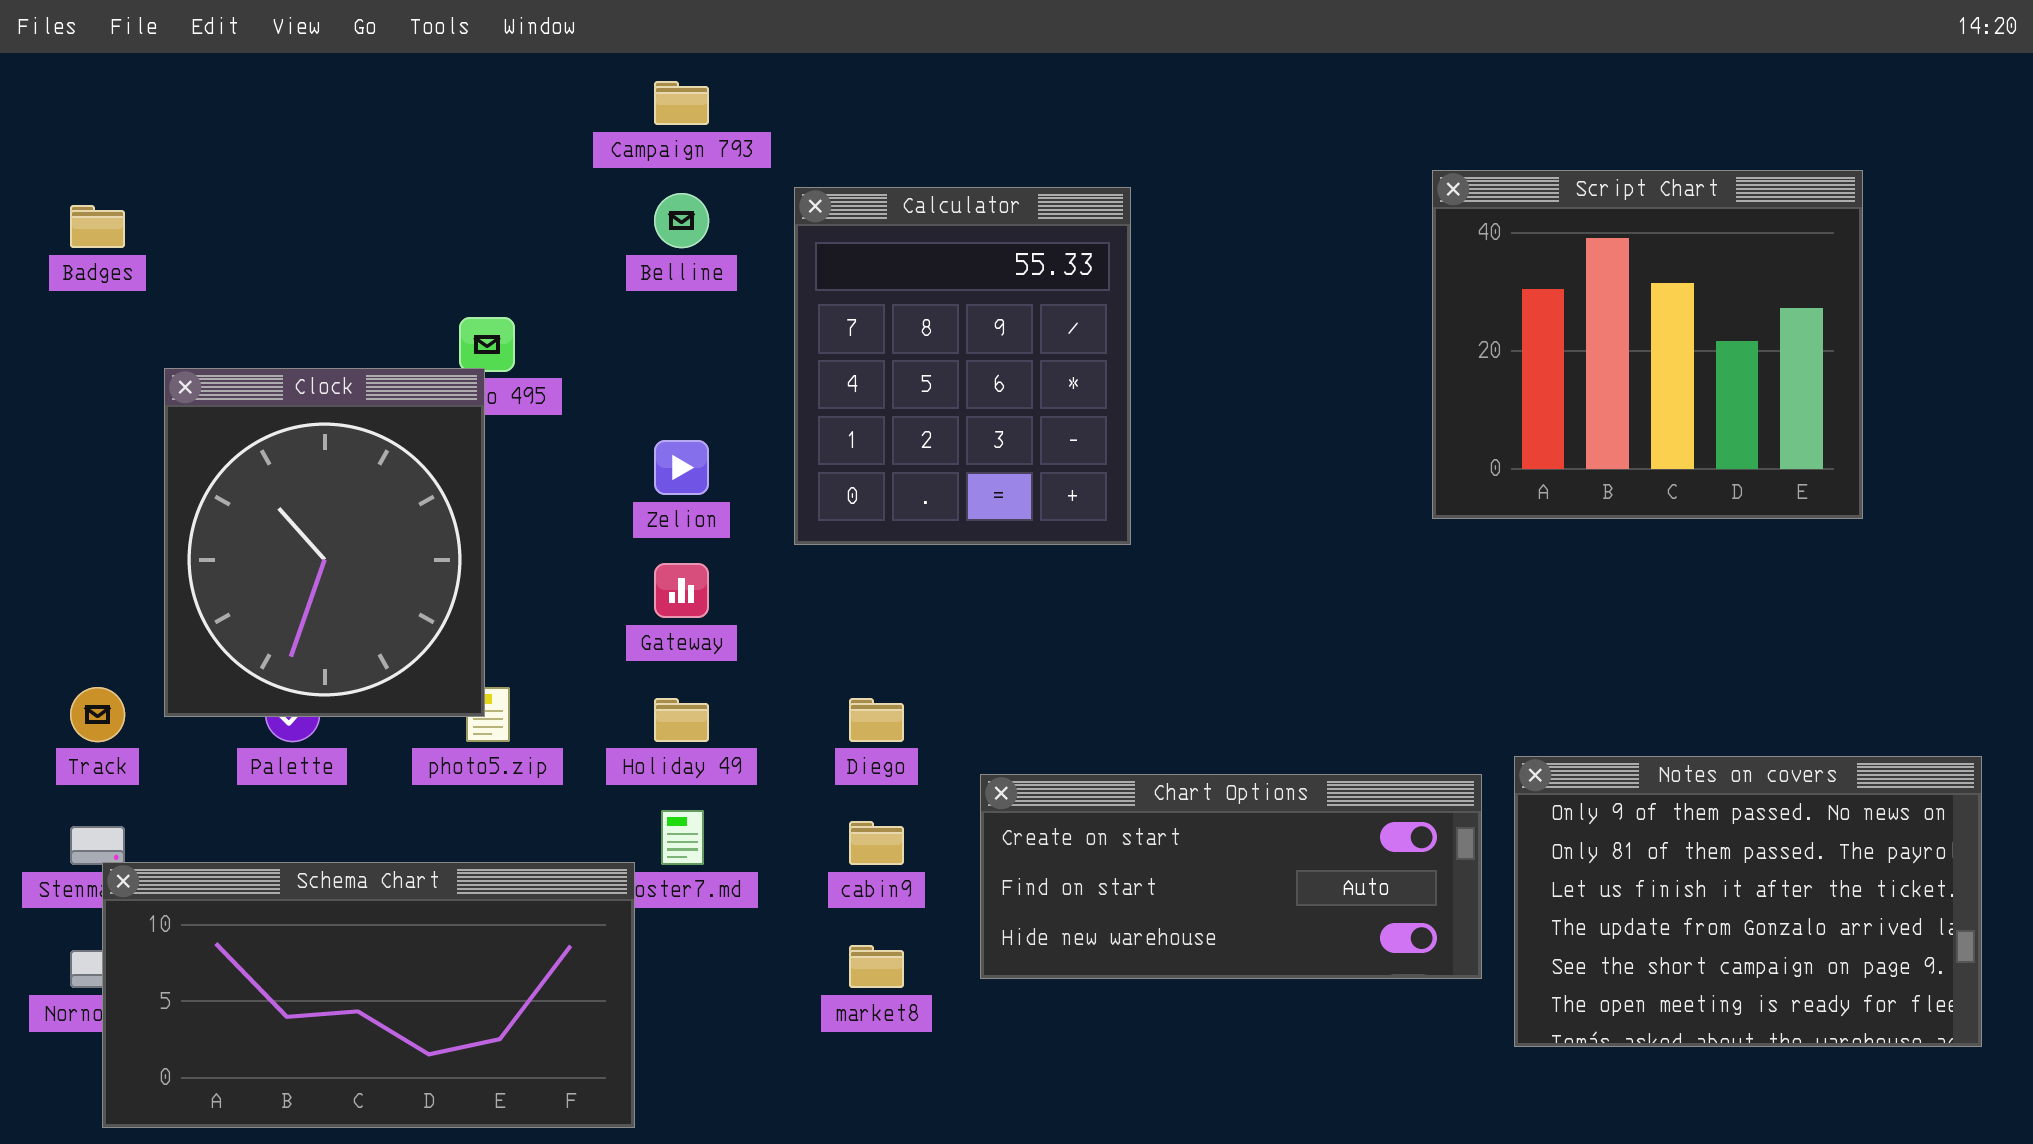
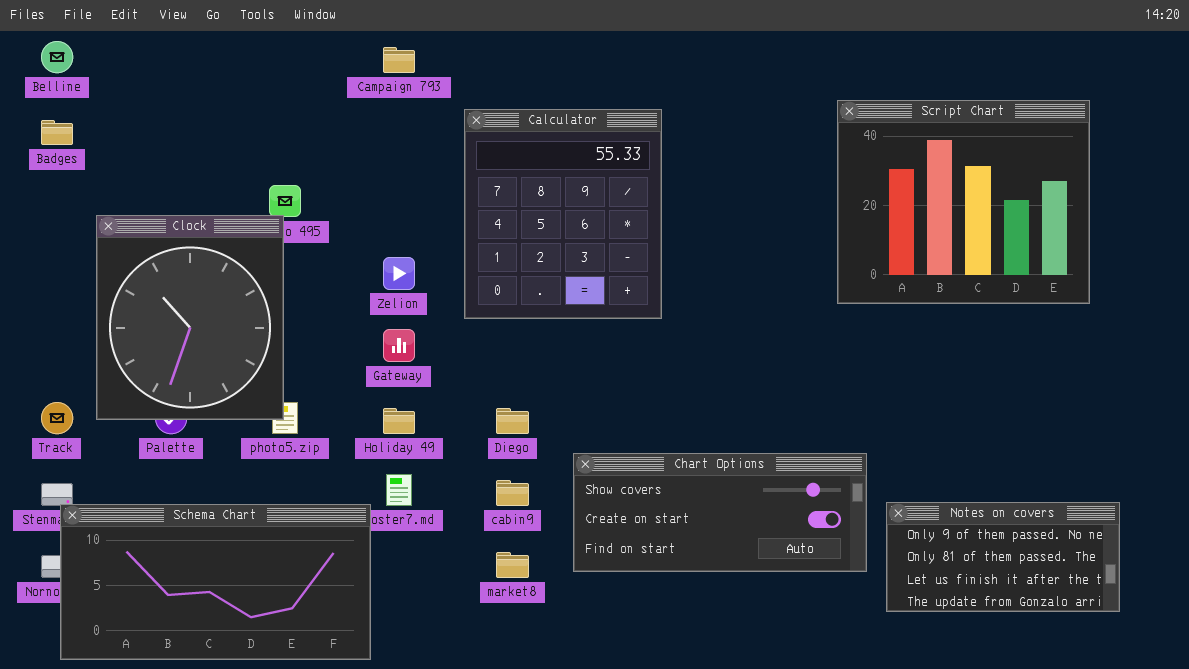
Belline: [654,193,709,248] -> [41,41,73,73], moved
Notes on covers: [1514,756,1982,1047] -> [886,502,1120,612], resized
Chart Options: [980,774,1482,979] -> [573,453,867,572], scrolled up 1 row

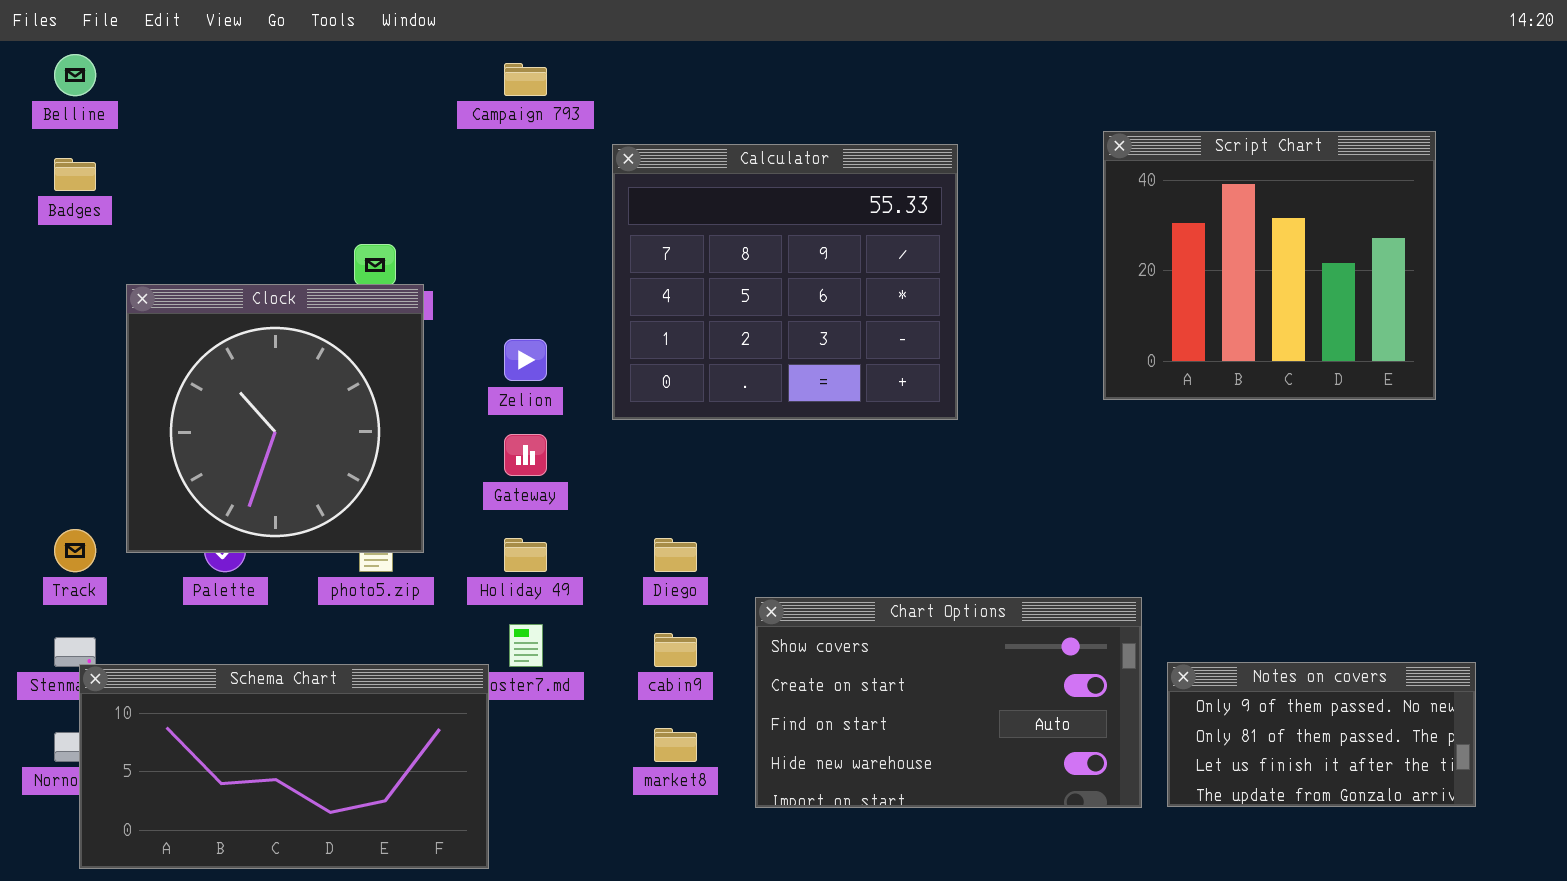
Calculator: [464,109,662,319] -> [612,144,958,420], resized
Clock: [96,215,284,420] -> [126,284,424,553], resized
Chart Options: [573,453,867,572] -> [755,597,1142,808], resized

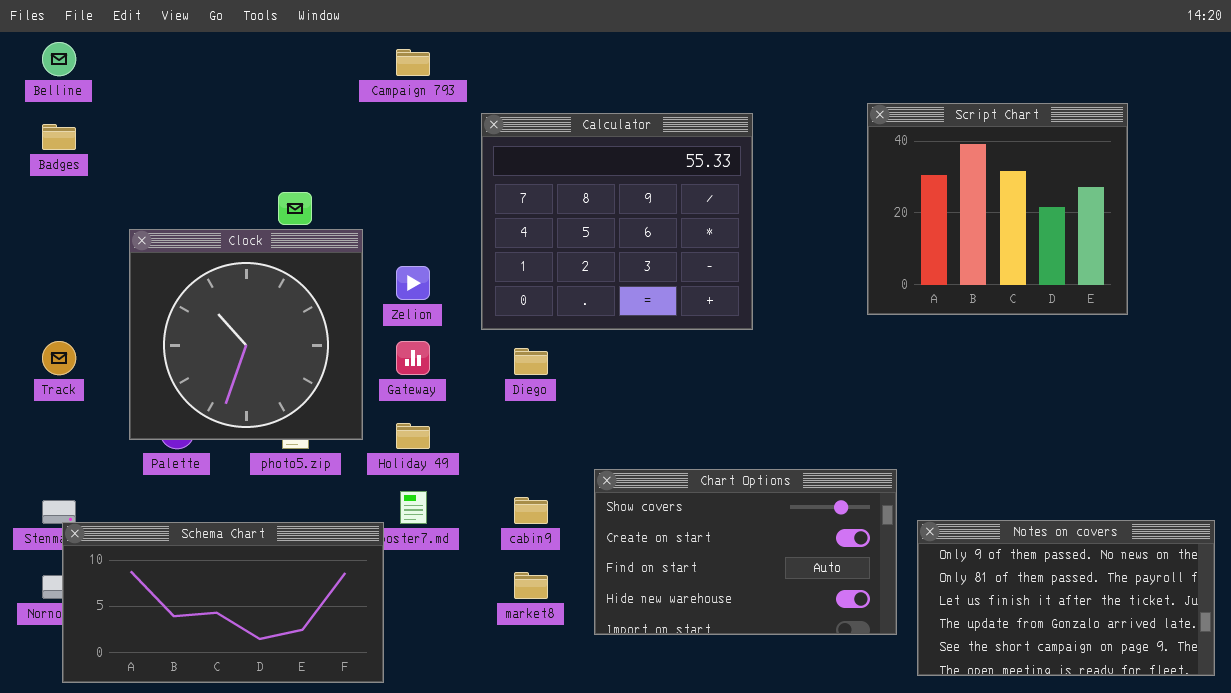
Clock: [126,284,424,553] -> [129,229,363,440], moved
Track: [54,529,96,572] -> [42,341,76,375], moved
Diego: [654,538,697,572] -> [514,348,548,375], moved
Notes on covers: [1167,662,1476,807] -> [917,520,1215,676], resized

